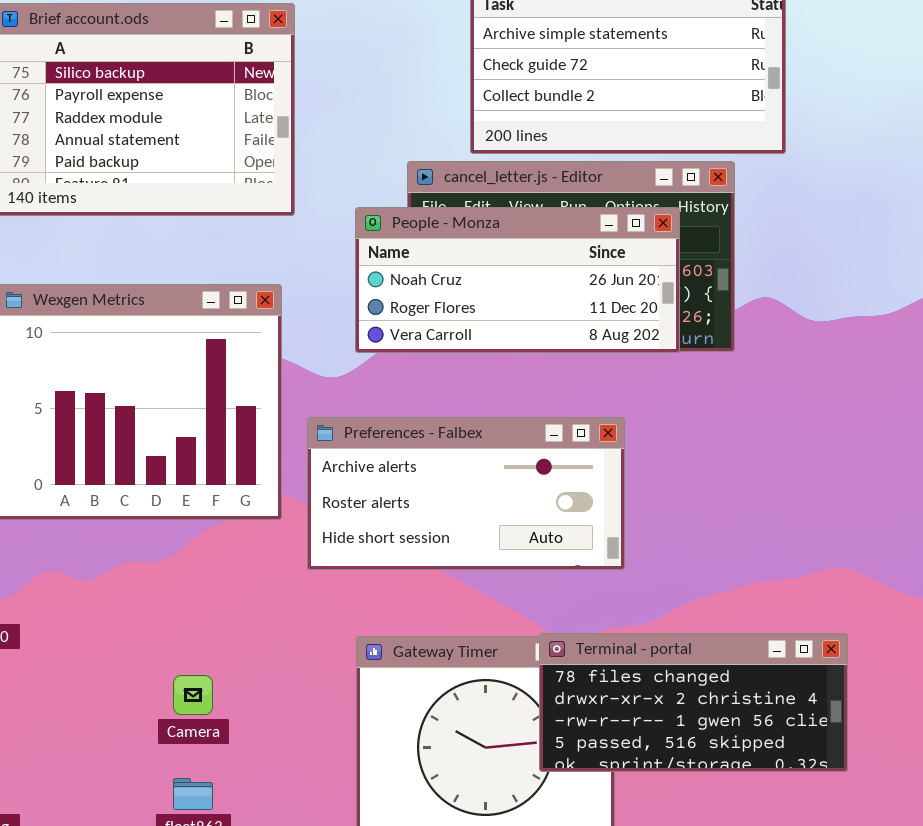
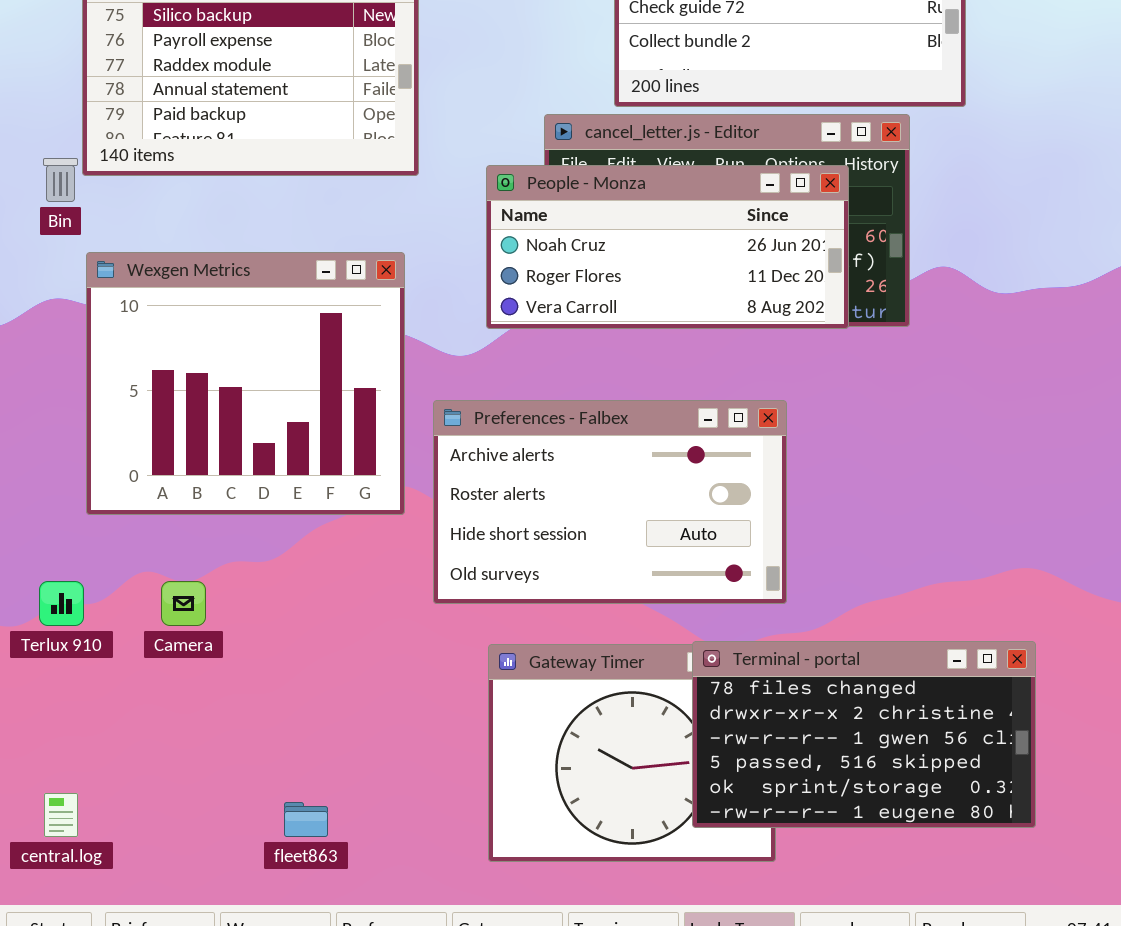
Preferences - Falbex: [307,417,625,570] -> [433,400,787,604], resized
Terminal - portal: [539,633,848,772] -> [692,641,1036,828], resized
Camera: [173,675,213,715] -> [161,581,206,626], moved

